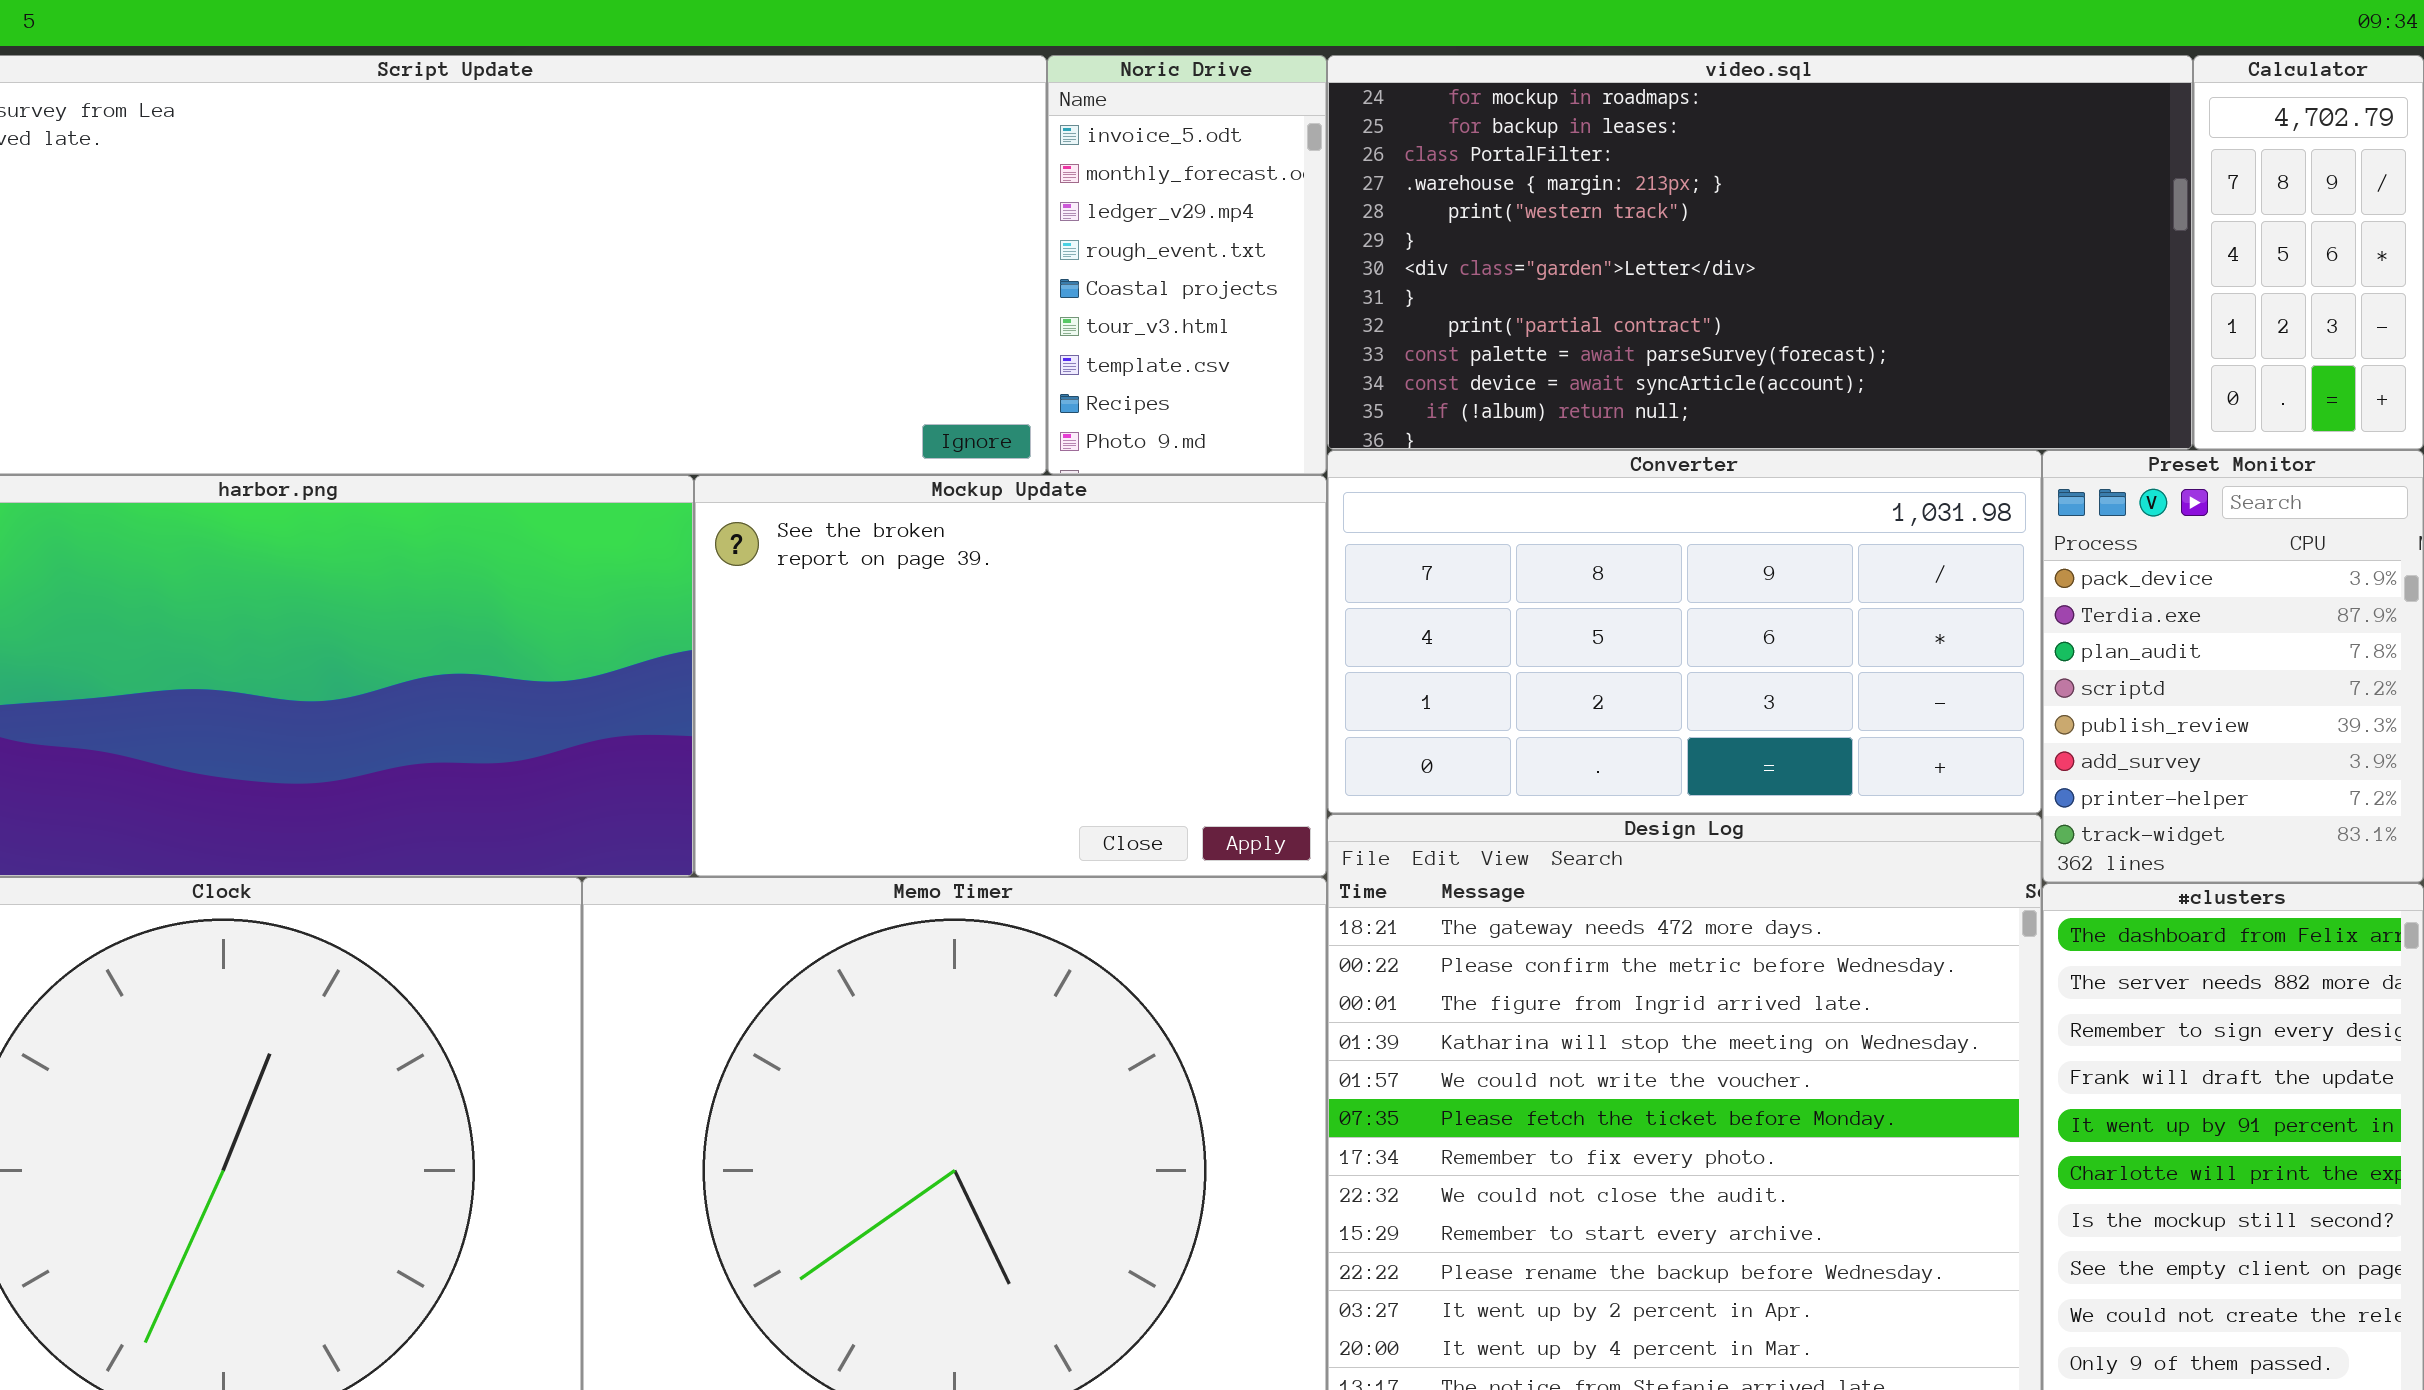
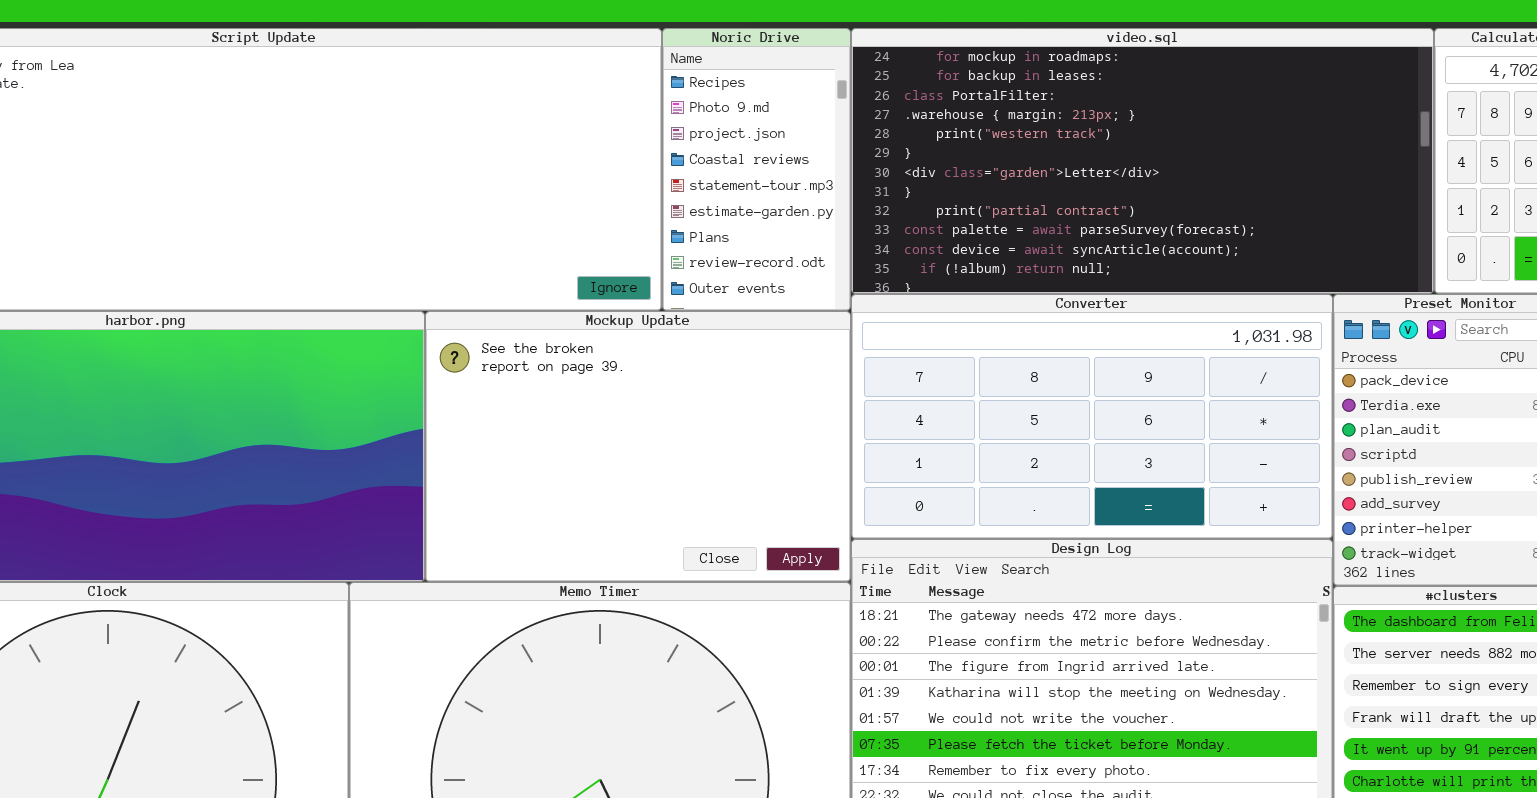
Noric Drive: [1047,55,1327,475] -> [662,28,851,311], scrolled down 7 rows

